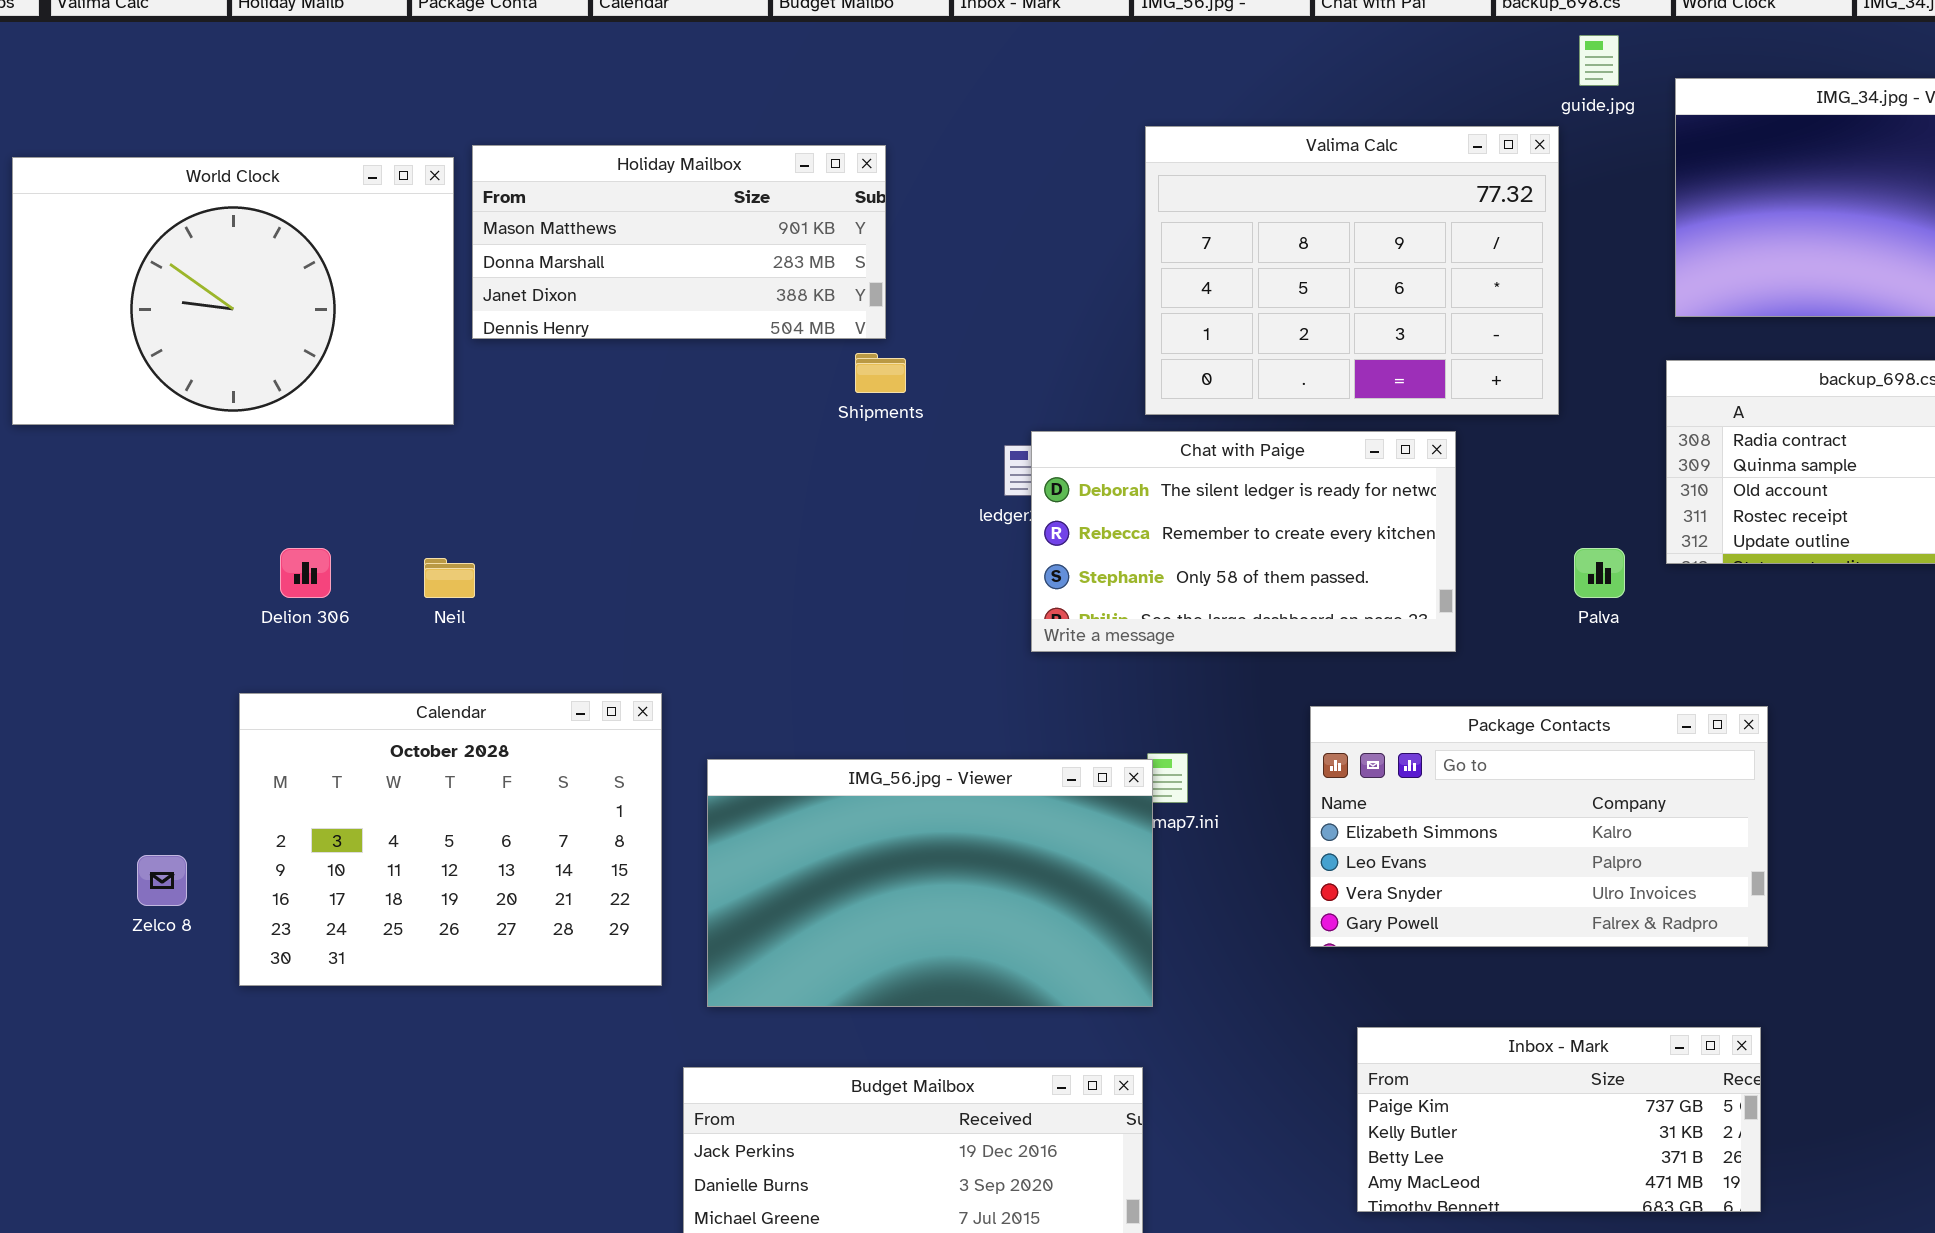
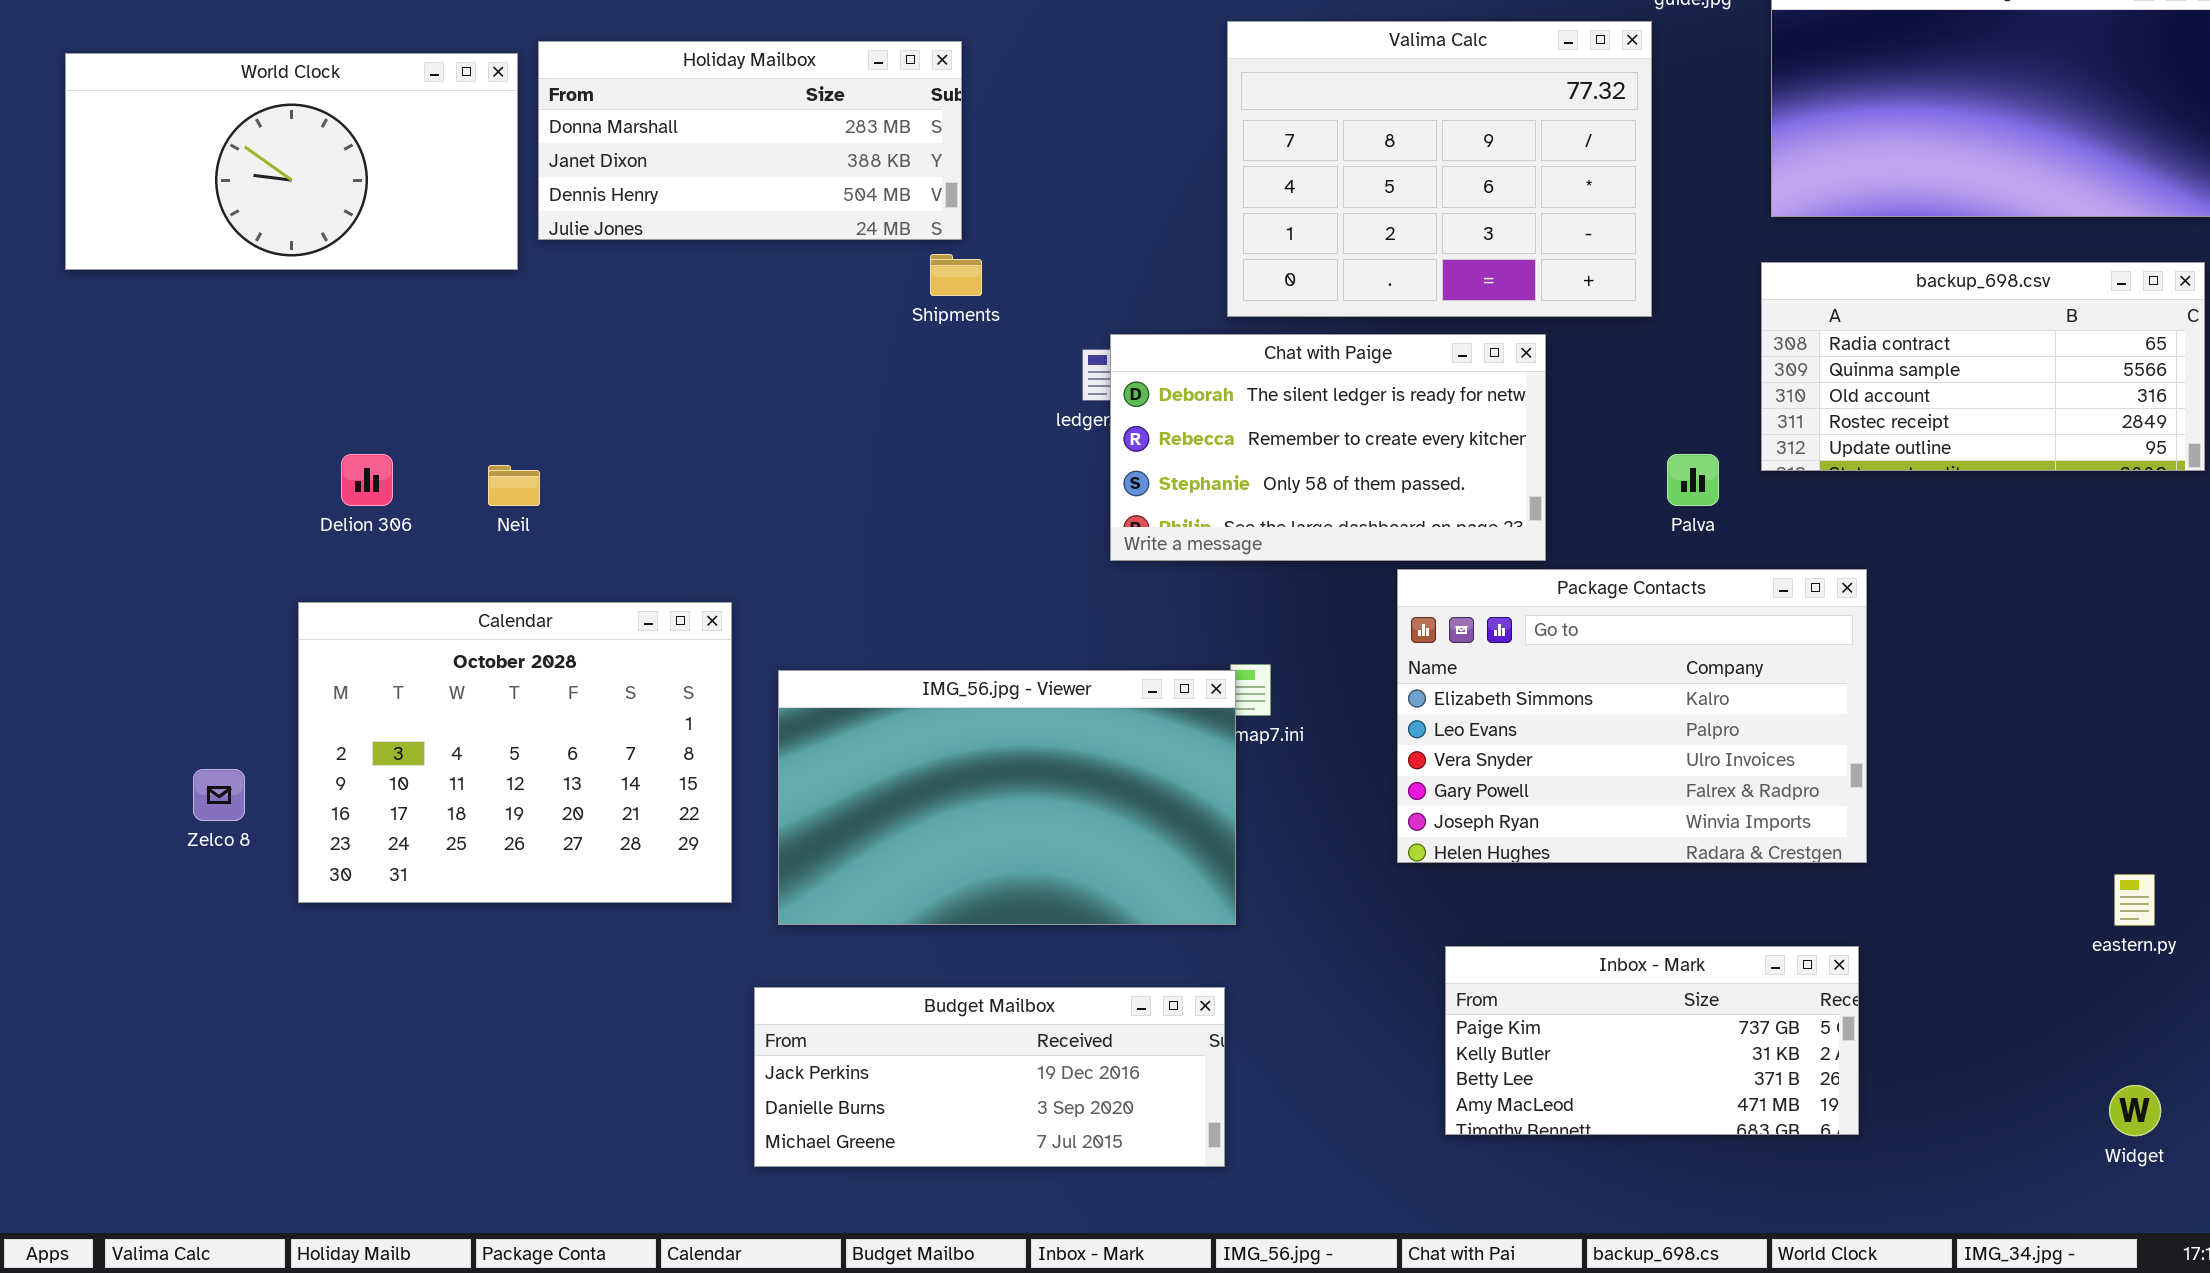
Holiday Mailbox: [472,145,886,339] -> [538,41,962,240], scrolled down 1 row
World Clock: [12,157,454,425] -> [65,53,518,270], resized
Package Contacts: [1310,706,1768,947] -> [1397,569,1867,863], resized

